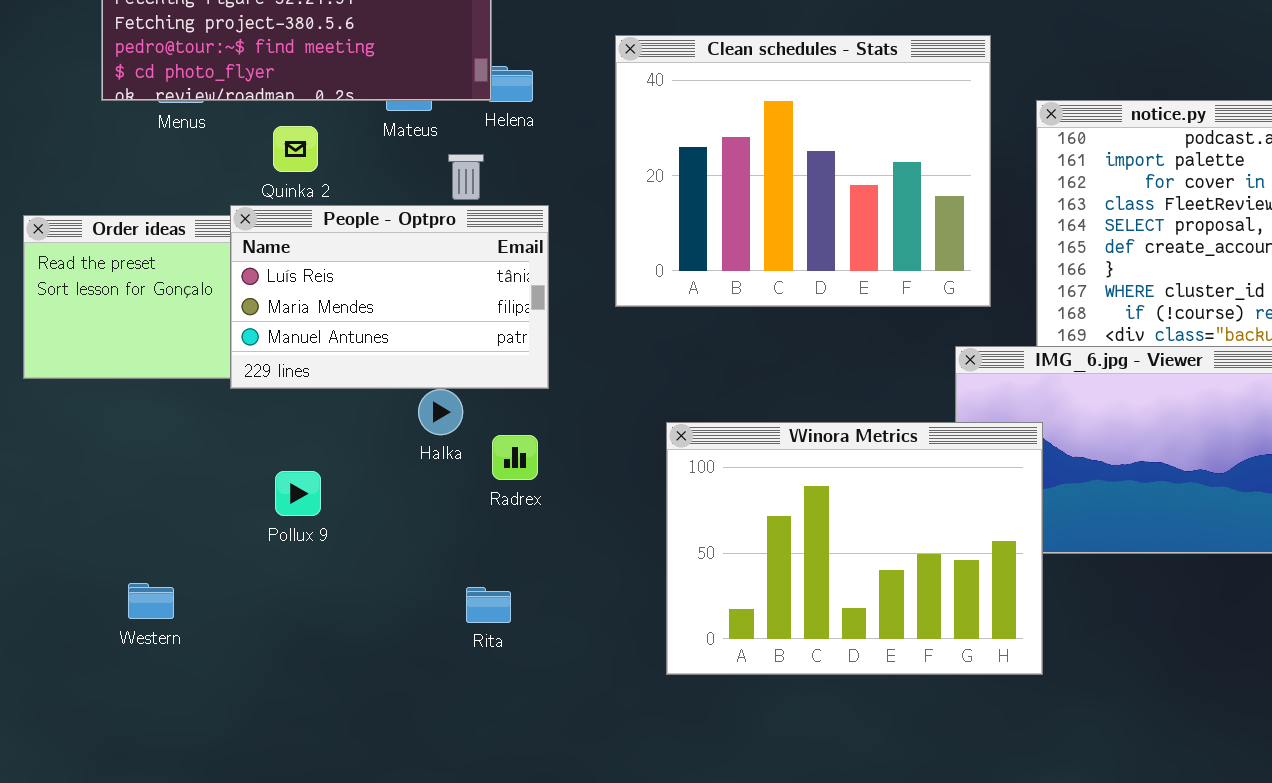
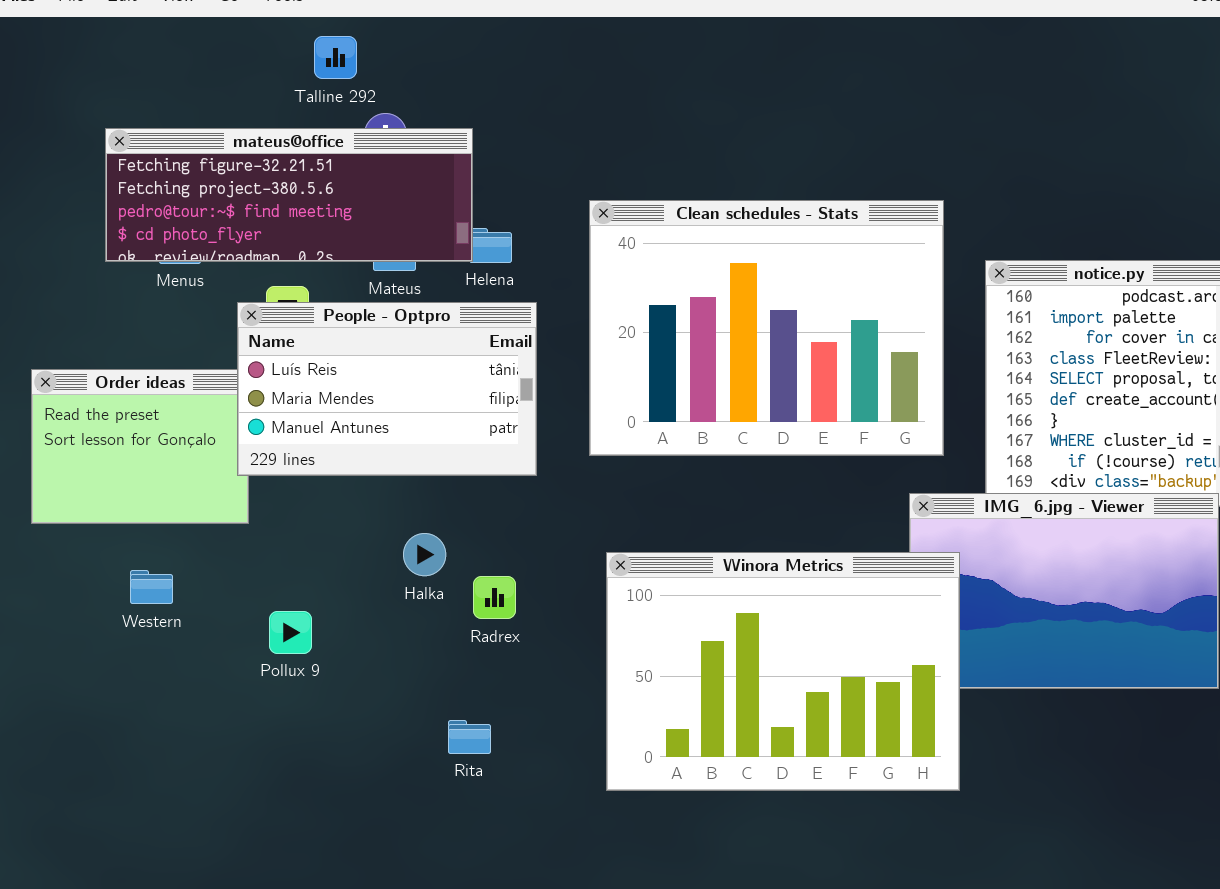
People - Optpro: [230,205,549,389] -> [237,302,537,476], moved
Winora Metrics: [666,422,1043,675] -> [606,552,960,791], moved
Western: [128,583,174,619] -> [130,570,173,604], moved

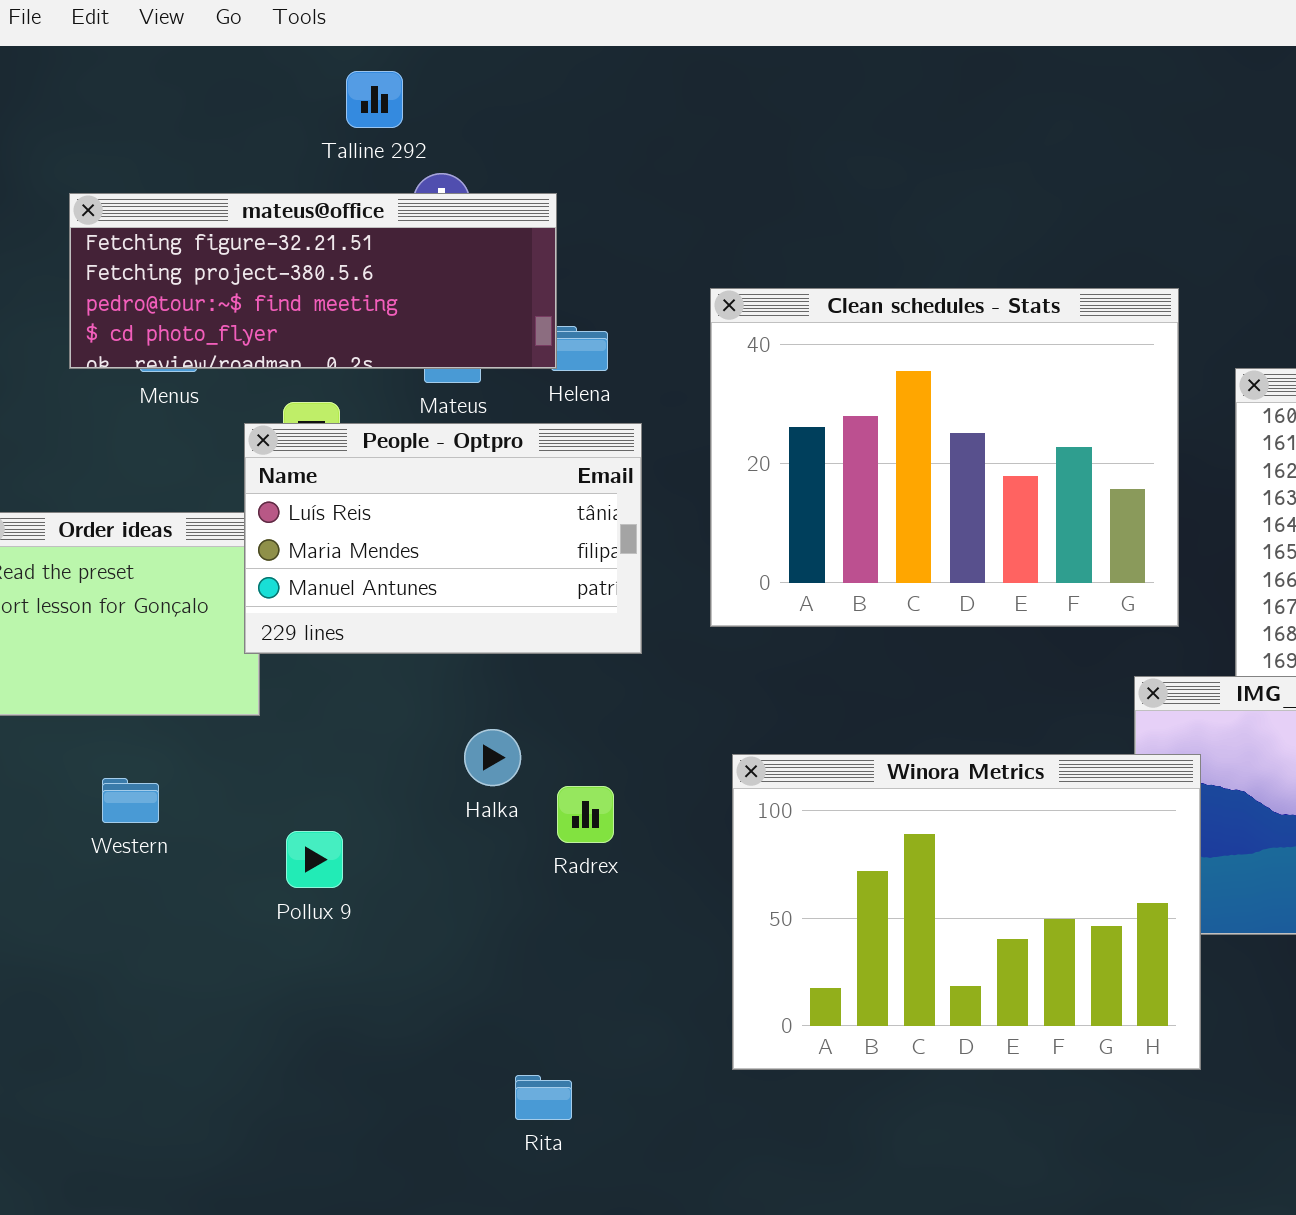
Rita: [448,720,491,754] -> [515,1075,572,1120], moved

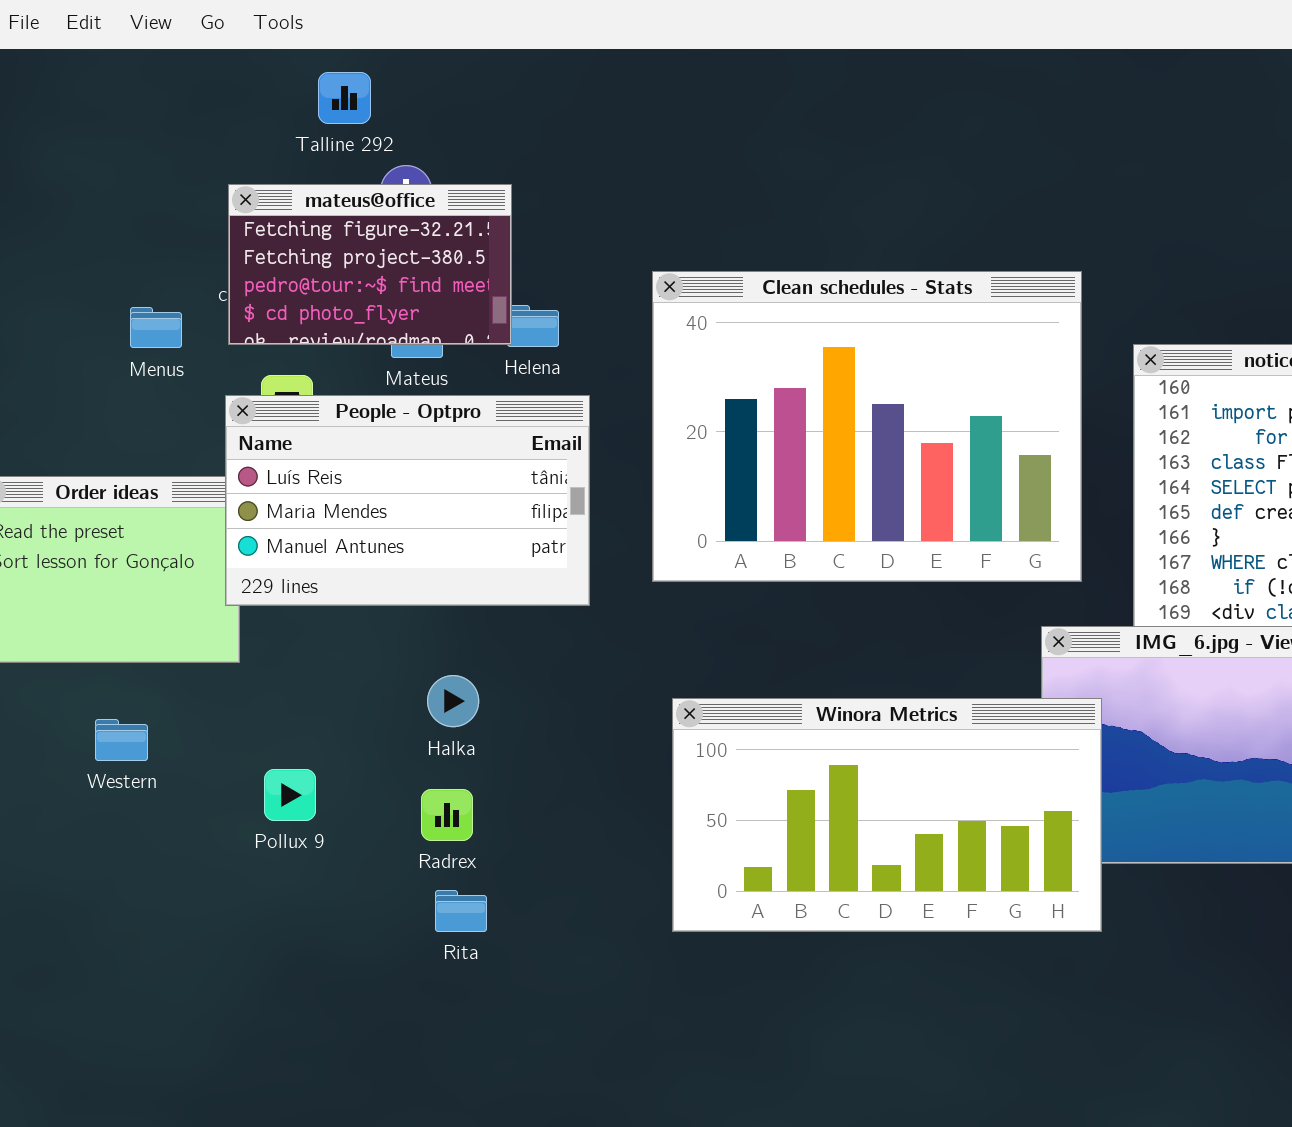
mateus@office: [69,193,557,369] -> [228,184,512,345], resized
Winora Metrics: [732,754,1201,1070] -> [672,698,1102,932], resized
Radrex: [557,786,614,843] -> [421,789,473,841], moved
Rita: [515,1075,572,1120] -> [435,890,487,932], moved

